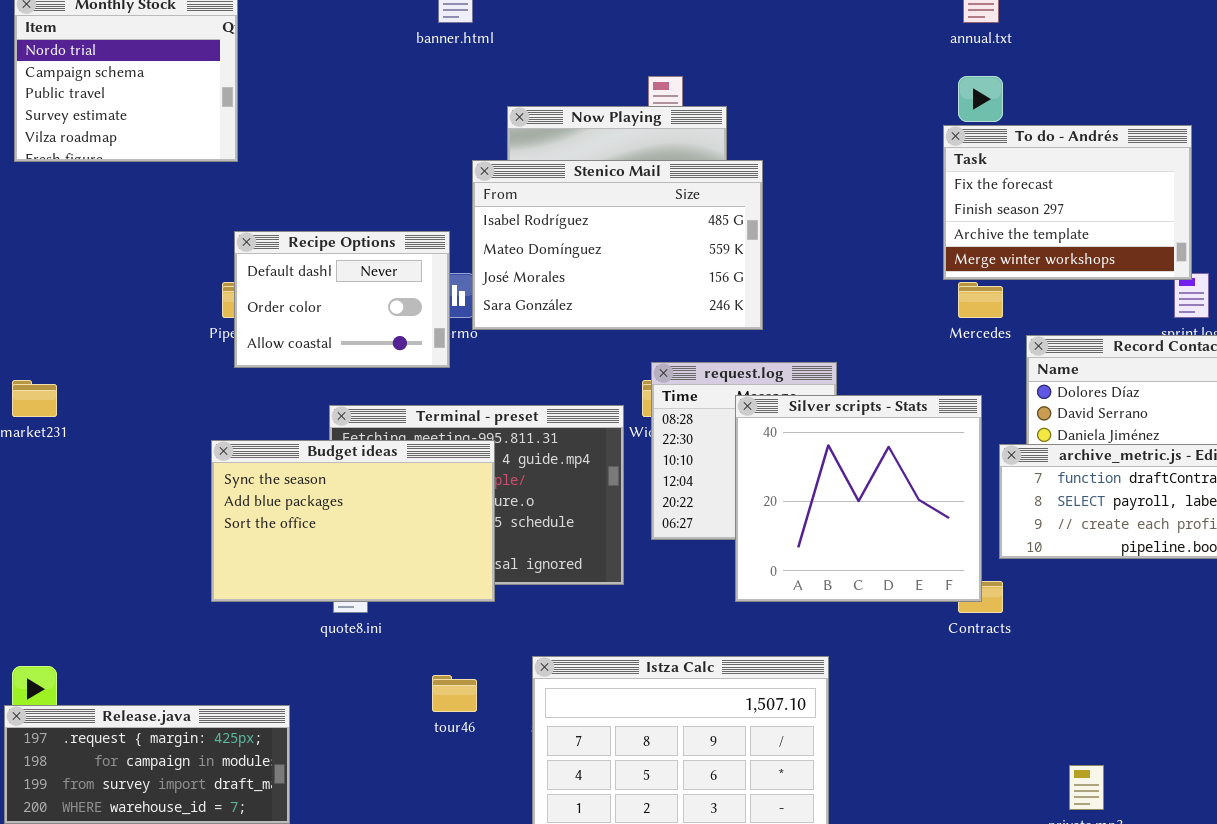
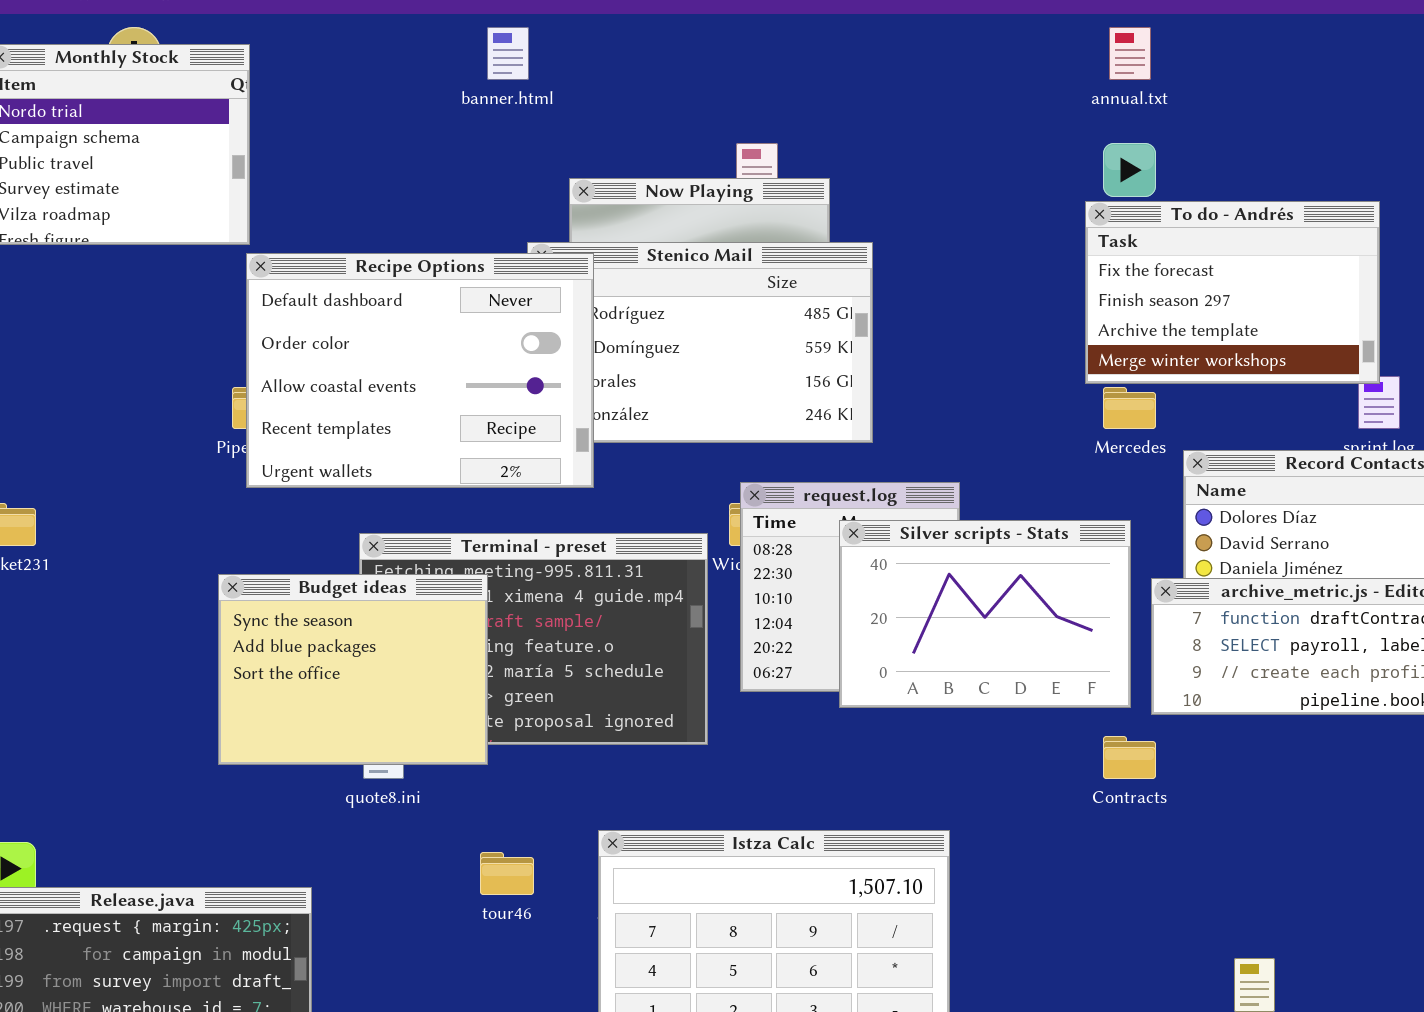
Recipe Options: [234,231,450,368] -> [246,253,594,488], resized
Silver scripts - Stats: [735,395,982,602] -> [839,520,1131,708], resized
Budget ideas: [211,440,495,602] -> [218,574,488,765], resized

